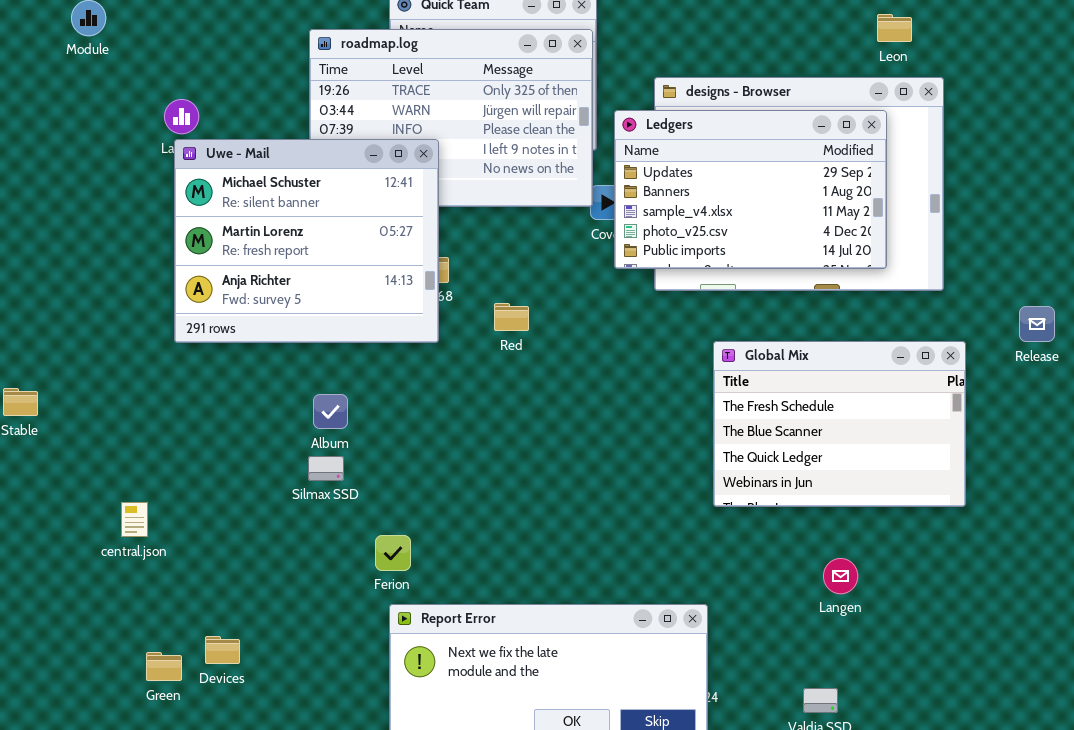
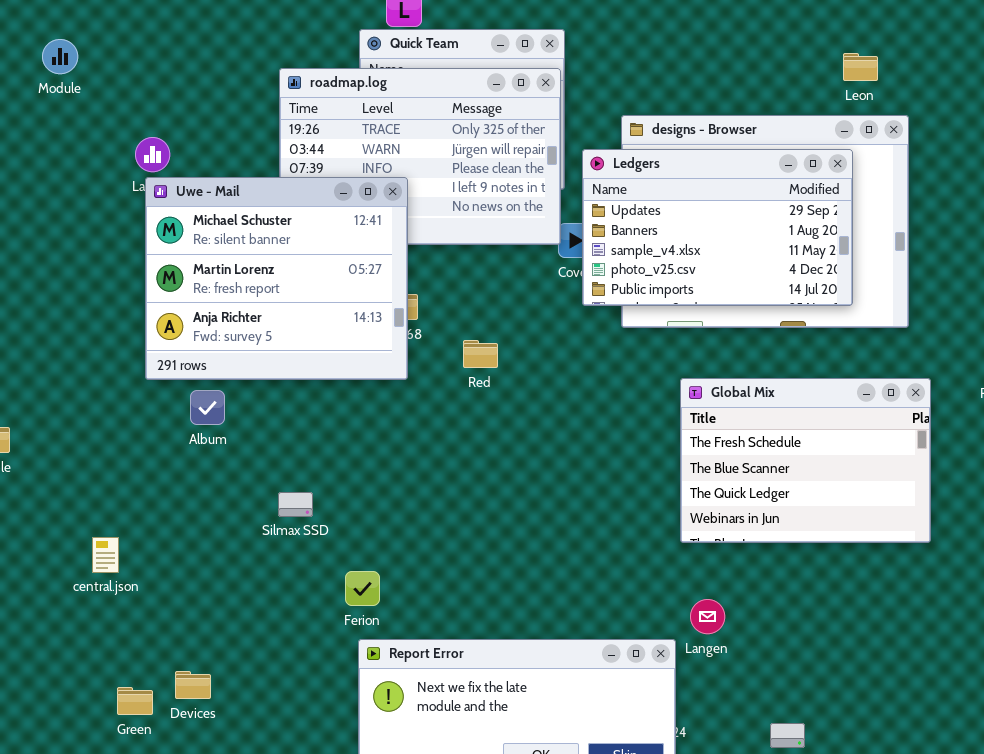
Album: [313,394,348,429] -> [190,390,225,425], moved
Langen: [823,558,858,594] -> [690,599,725,634], moved

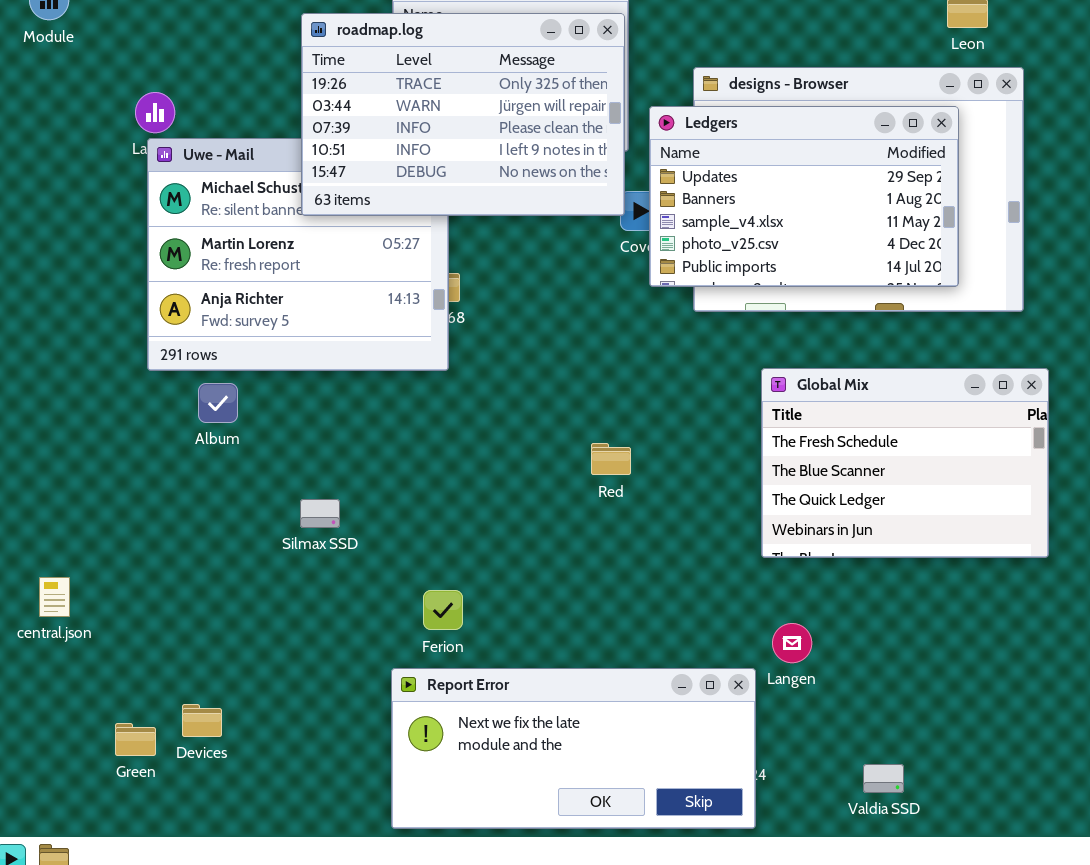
roadmap.log: [279,68,561,245] -> [301,13,625,216], raised
Red: [463,340,498,368] -> [591,443,631,475], moved
central.json: [92,537,119,573] -> [39,577,70,617], moved
Ferion: [345,571,380,606] -> [423,590,463,630], moved

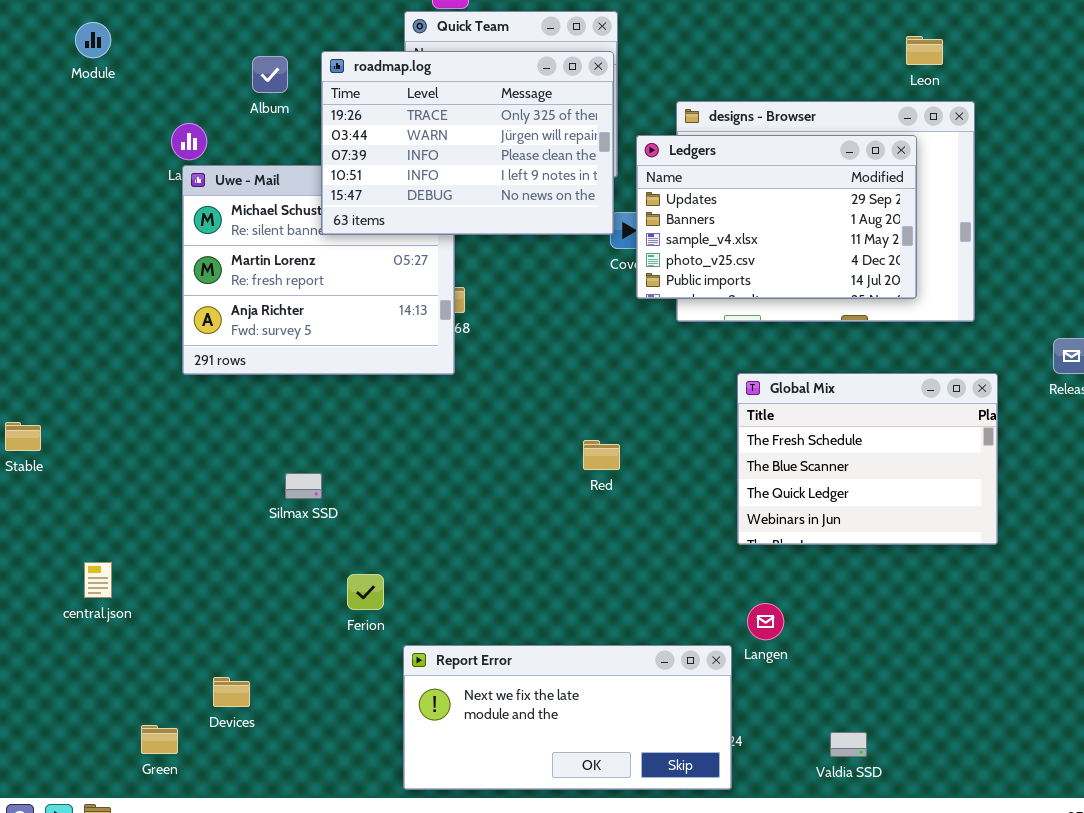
Album: [198,383,238,423] -> [252,56,288,93], moved
Silmax SSD: [300,499,340,528] -> [285,473,322,499], moved
Ferion: [423,590,463,630] -> [347,574,384,610], moved
Green: [115,723,156,756] -> [141,725,178,754], moved

